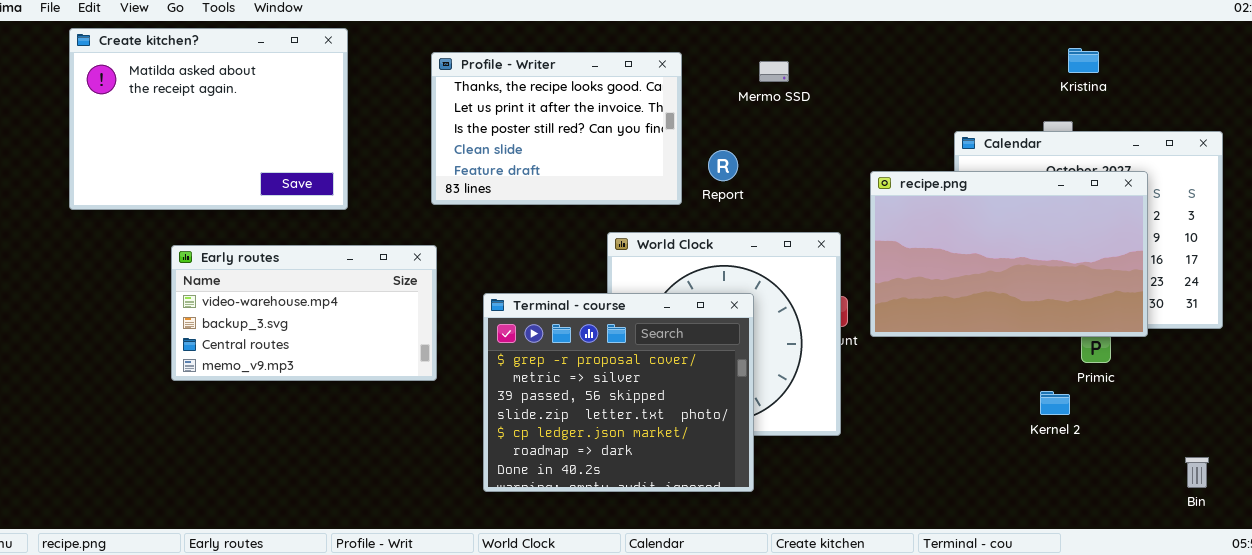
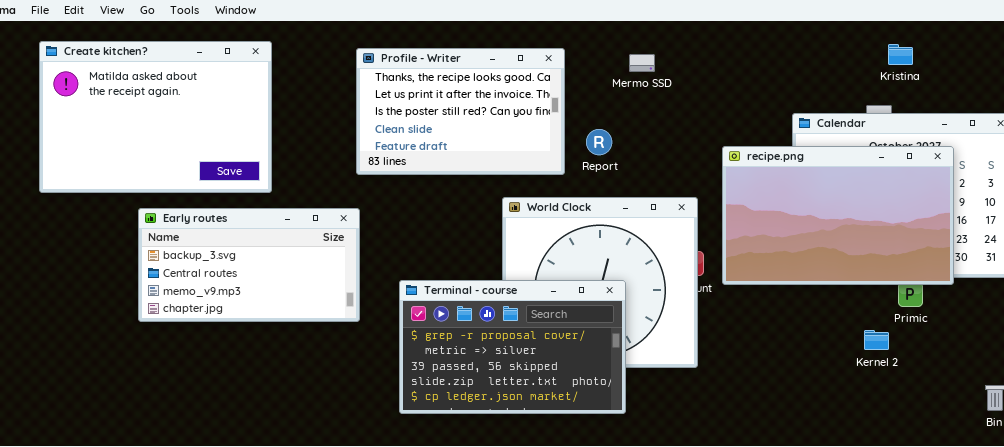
Create kitchen?: [69,28,348,210] -> [39,41,272,193], moved
Early routes: [171,245,437,381] -> [138,208,360,322], scrolled down 1 row
Terminal - course: [483,293,754,492] -> [399,280,626,414], resized

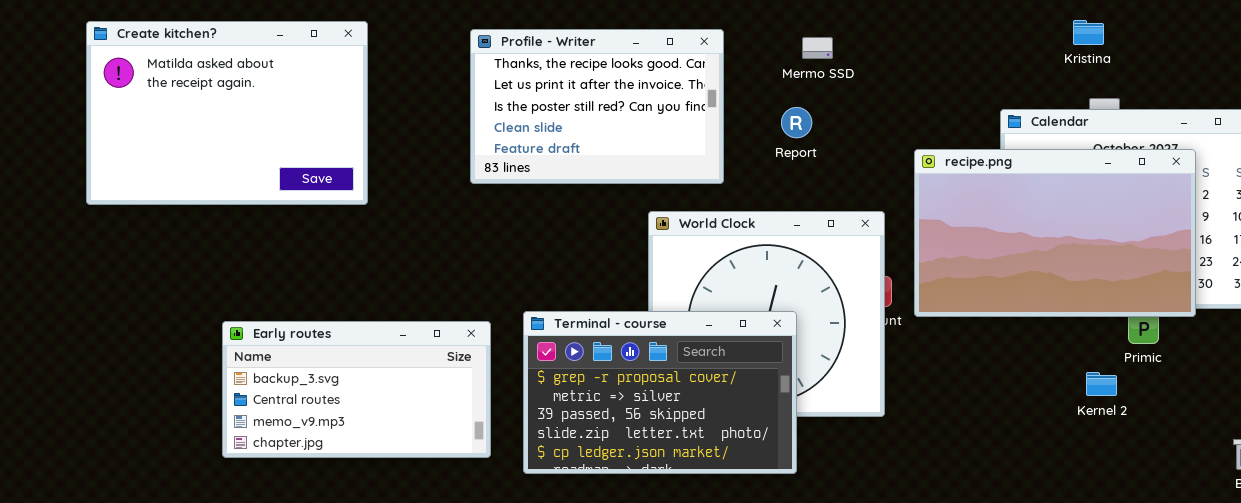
Kristina: [888,44,913,65] -> [1073,20,1104,45], moved
Report: [586,129,612,155] -> [781,107,812,138], moved
Early routes: [138,208,360,322] -> [222,321,491,458], moved

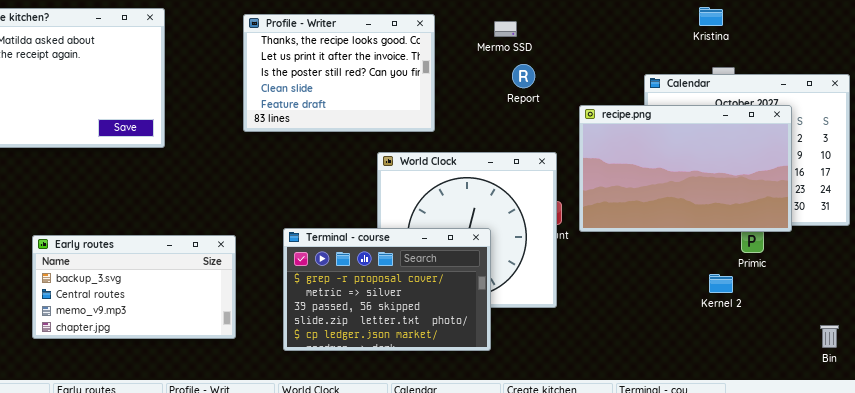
Report: [781,107,812,138] -> [512,64,535,88], moved
Early routes: [222,321,491,458] -> [32,235,236,339], moved

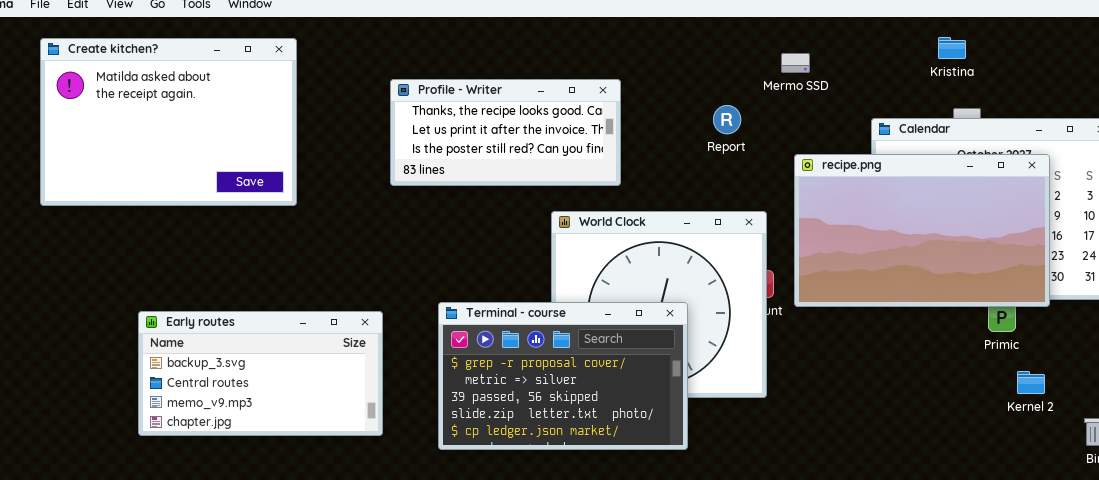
Profile - Writer: [243,14,435,132] -> [390,79,621,186], resized
Mermo SSD: [494,21,517,37] -> [781,53,810,73], moved
Kernel 2: [709,274,733,293] -> [1017,371,1045,394], moved

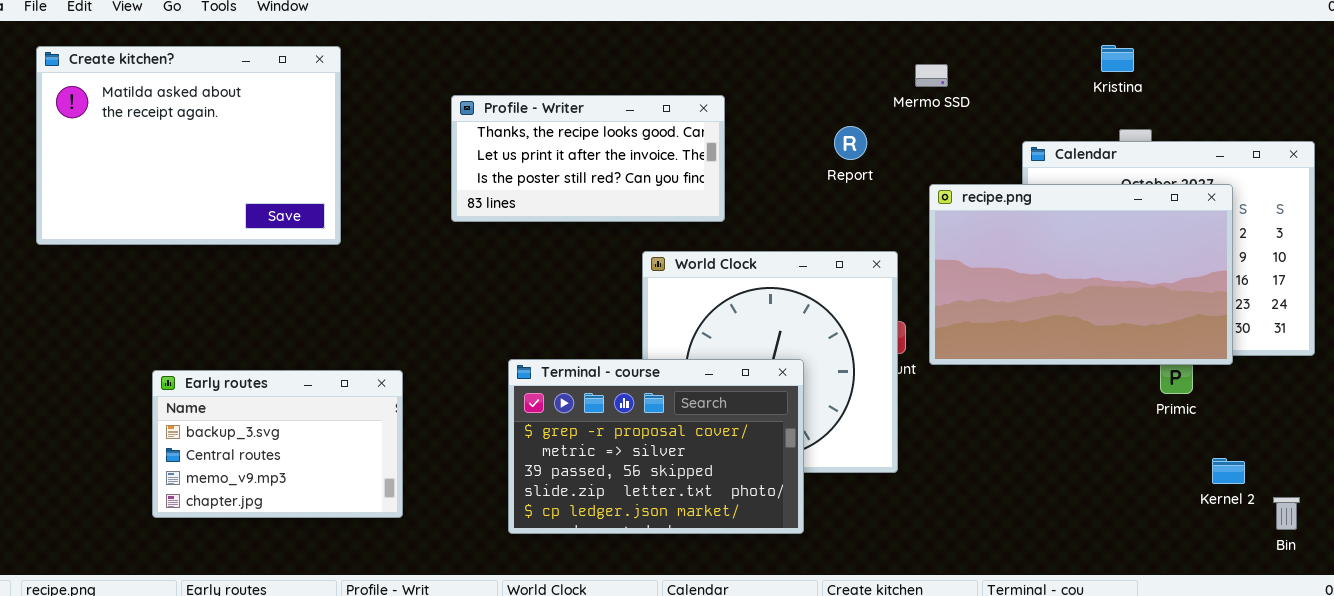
Early routes: [138,311,383,436] -> [152,370,403,518], resized
Kernel 2: [1017,371,1045,394] -> [1212,458,1245,484], moved

